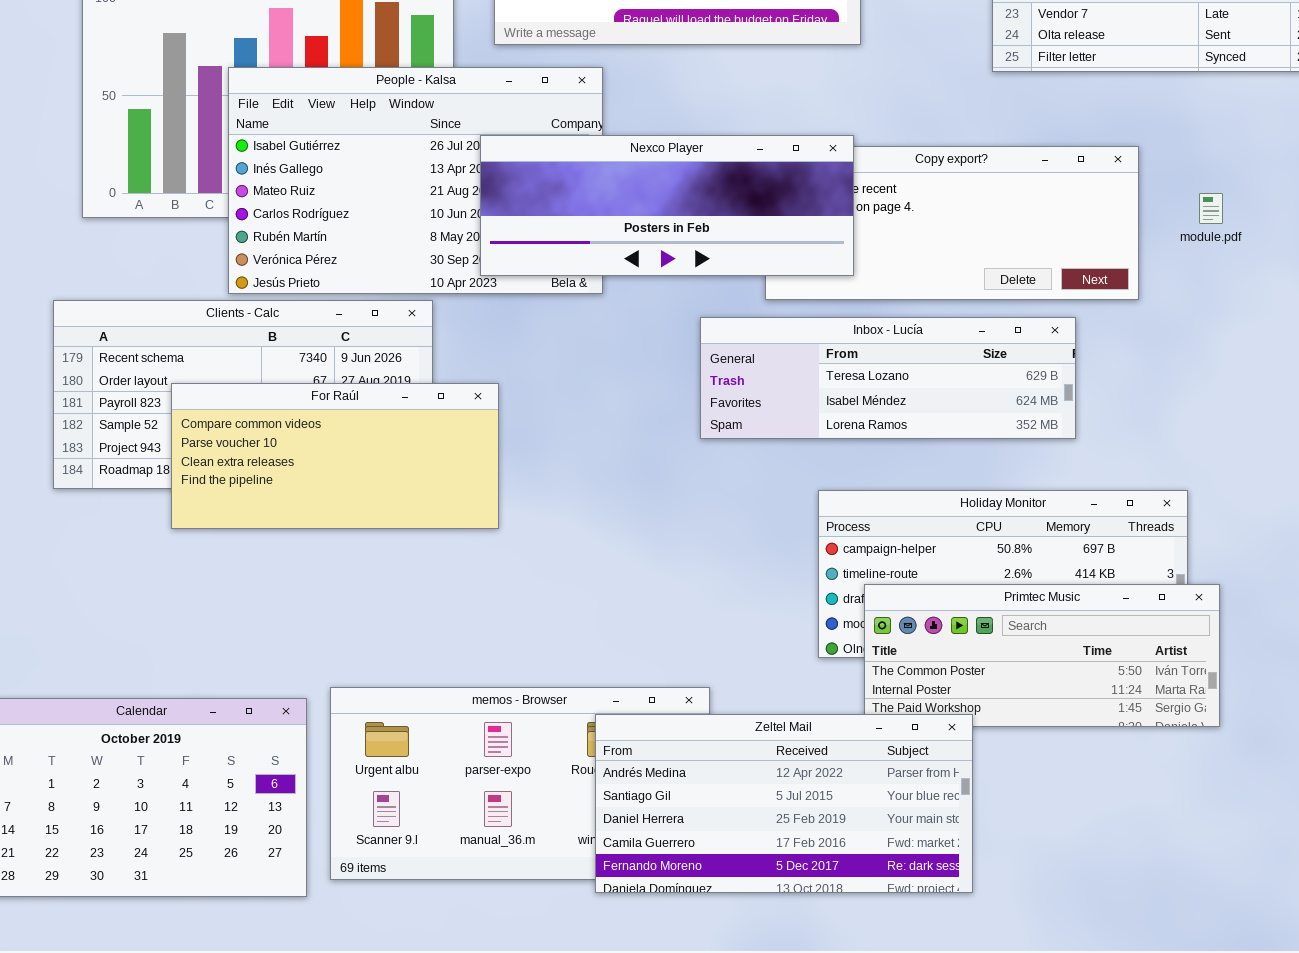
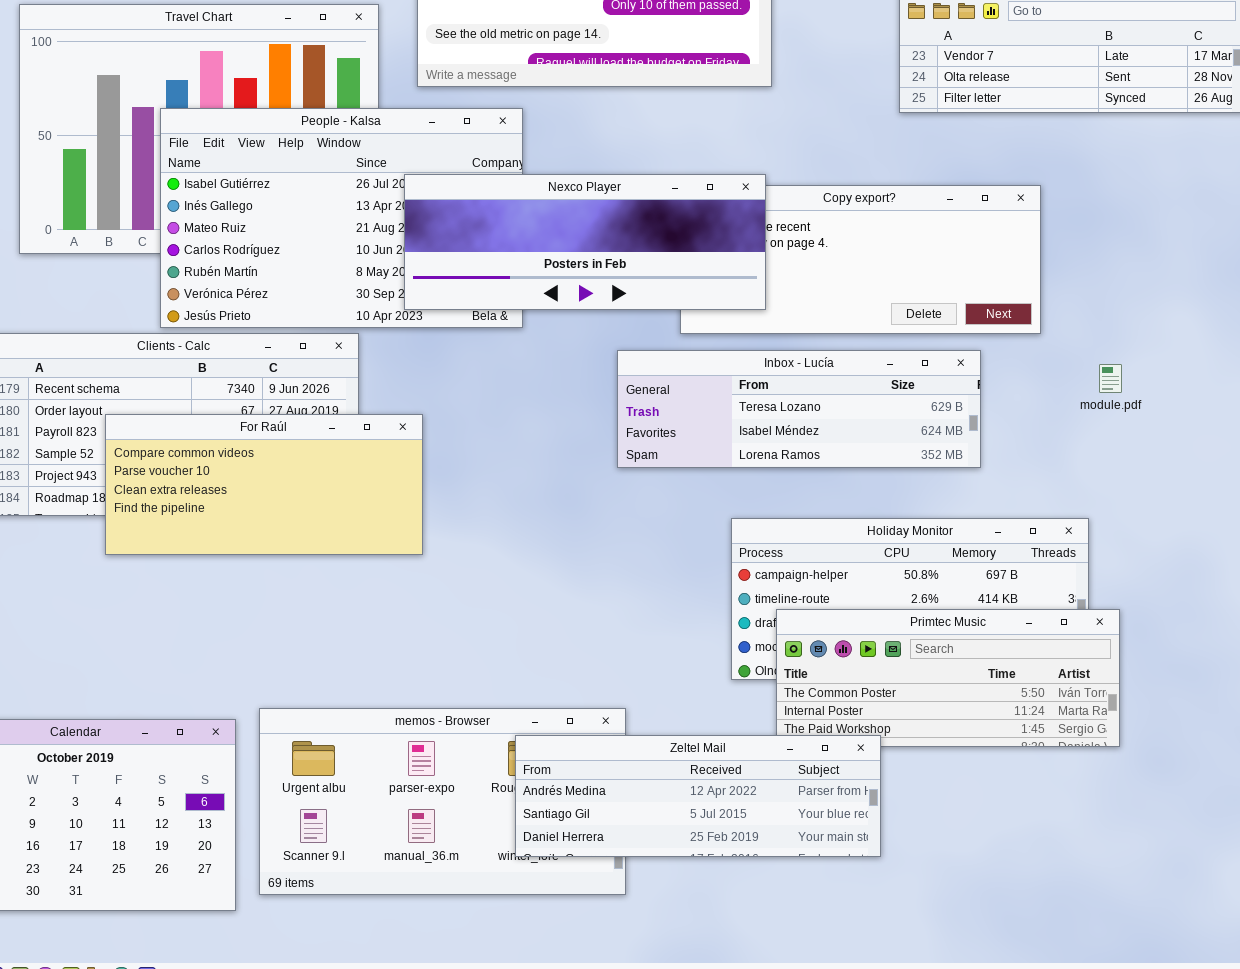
module.pdf: [1199,193,1223,224] -> [1099,364,1122,393], moved
Zeltel Mail: [595,714,973,893] -> [515,735,881,857], resized

